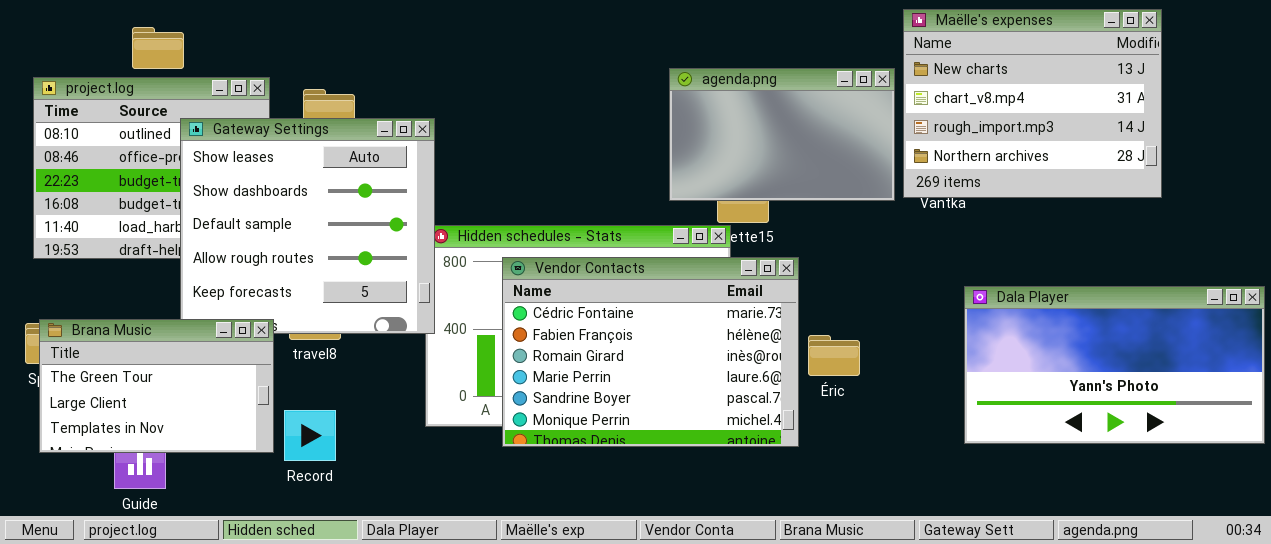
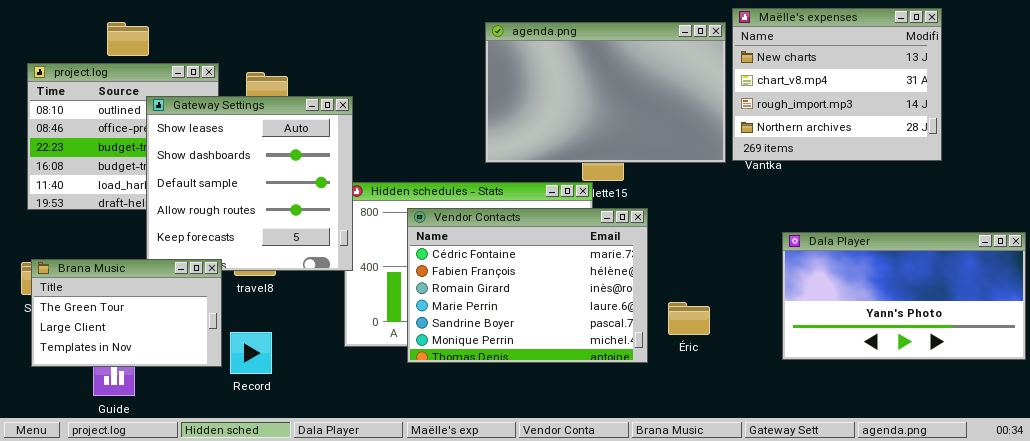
agenda.png: [669,68,895,201] -> [485,22,726,163], resized
Éric: [808,335,860,376] -> [668,302,710,335], moved

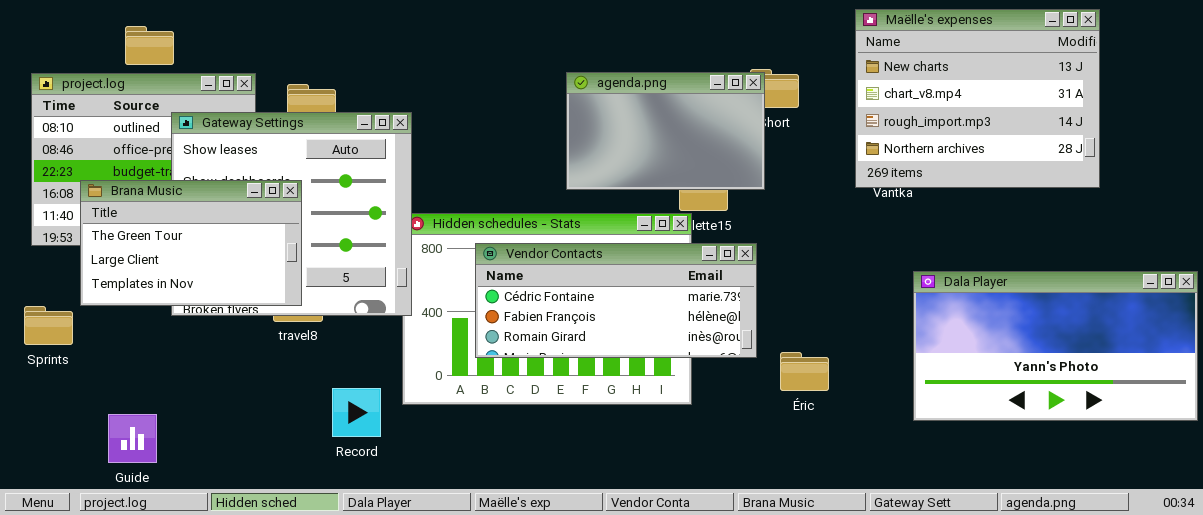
agenda.png: [485,22,726,163] -> [566,72,765,190], resized
Vendor Contacts: [407,208,648,363] -> [475,243,757,358], resized
Brana Music: [31,259,222,367] -> [80,180,302,306], moved
Record: [230,332,272,374] -> [332,388,381,437], moved

